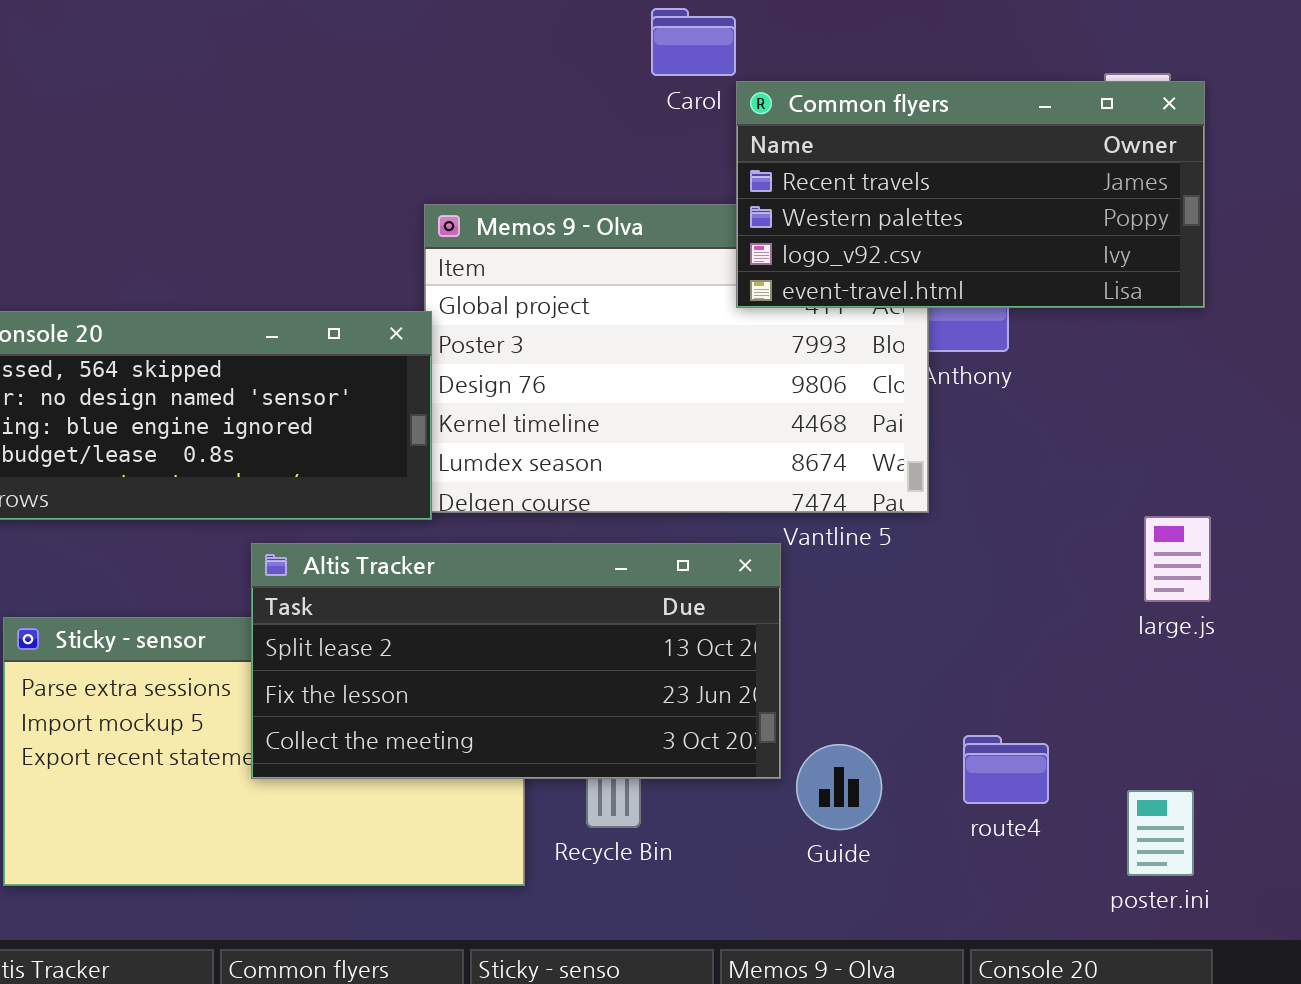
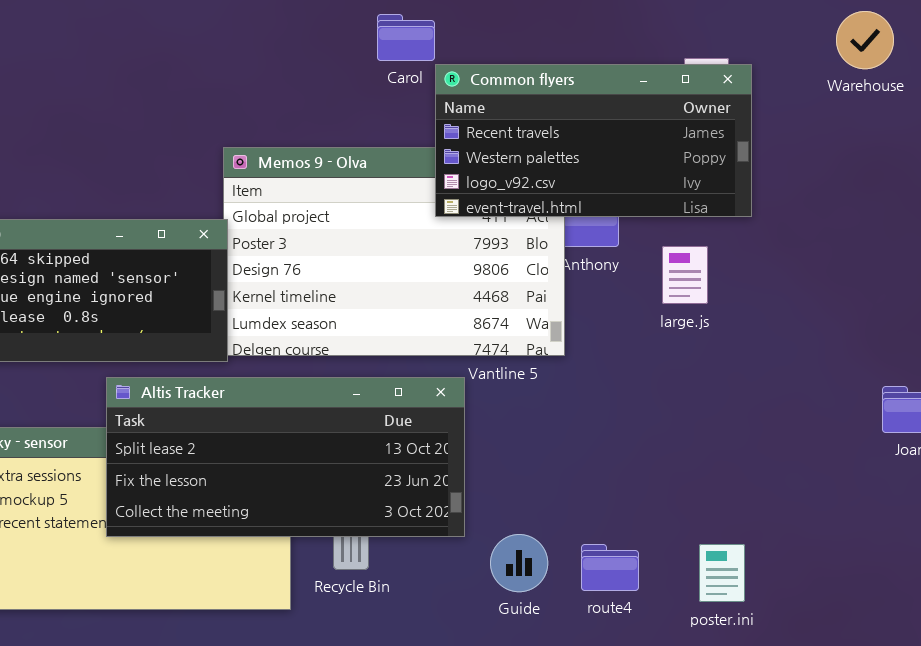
large.js: [1144,516,1211,602] -> [662,246,708,304], moved
route4: [963,735,1049,804] -> [581,544,639,591], moved
Guide: [796,744,882,830] -> [490,534,548,592], moved

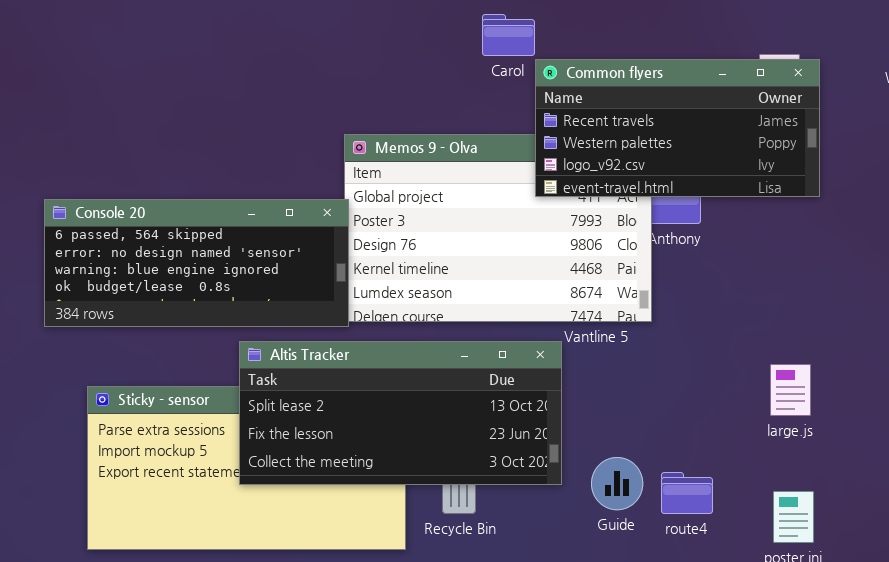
large.js: [662,246,708,304] -> [770,364,811,416], moved
Guide: [490,534,548,592] -> [591,457,643,510], moved
route4: [581,544,639,591] -> [661,472,713,514], moved

